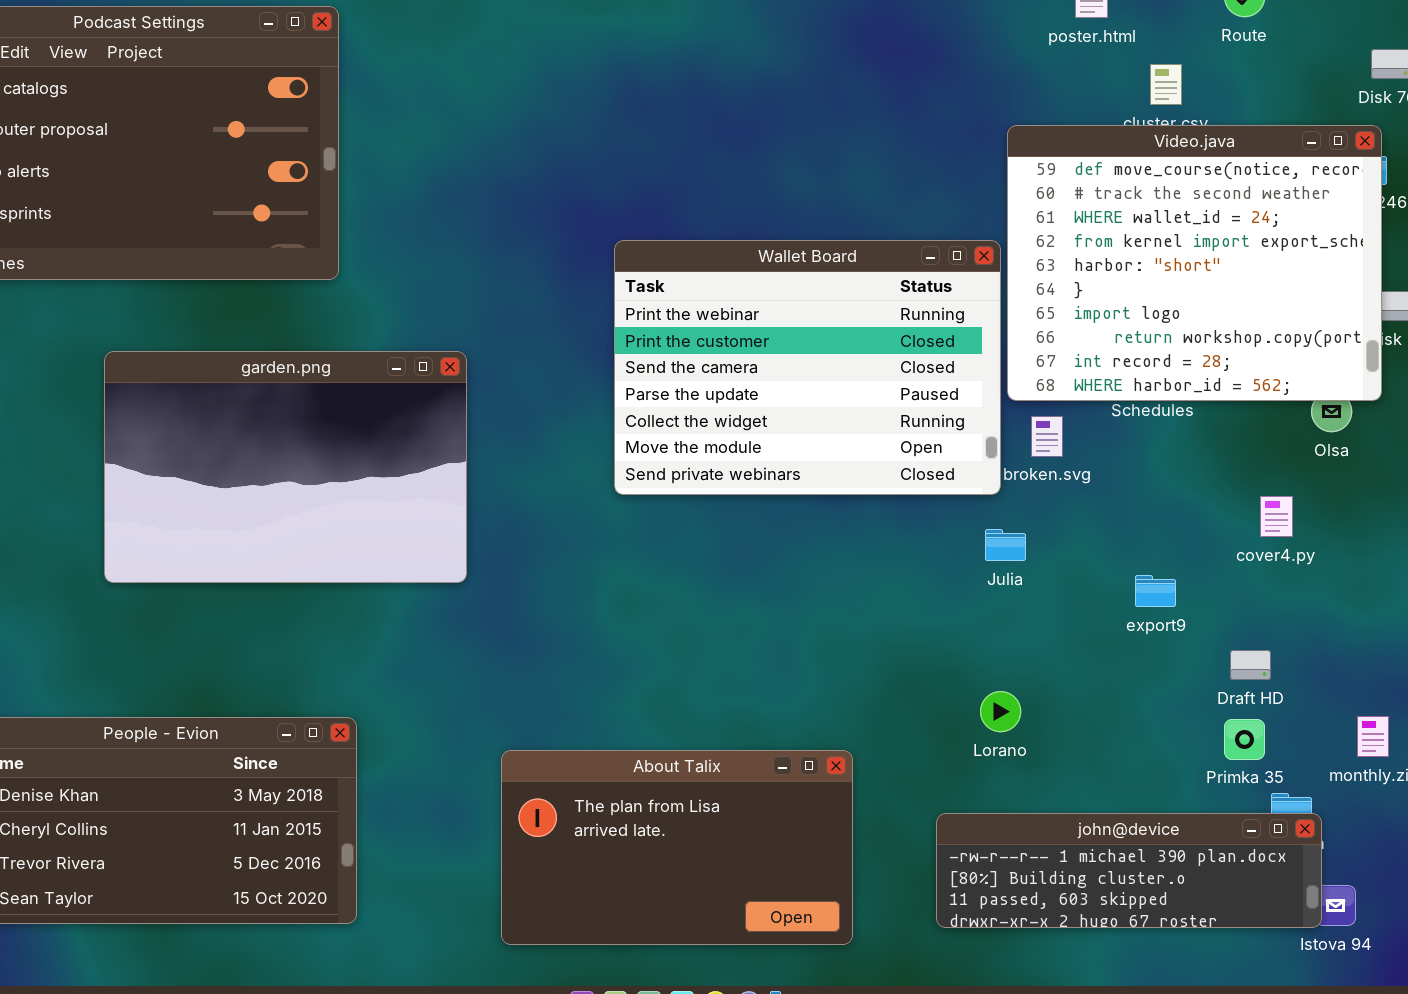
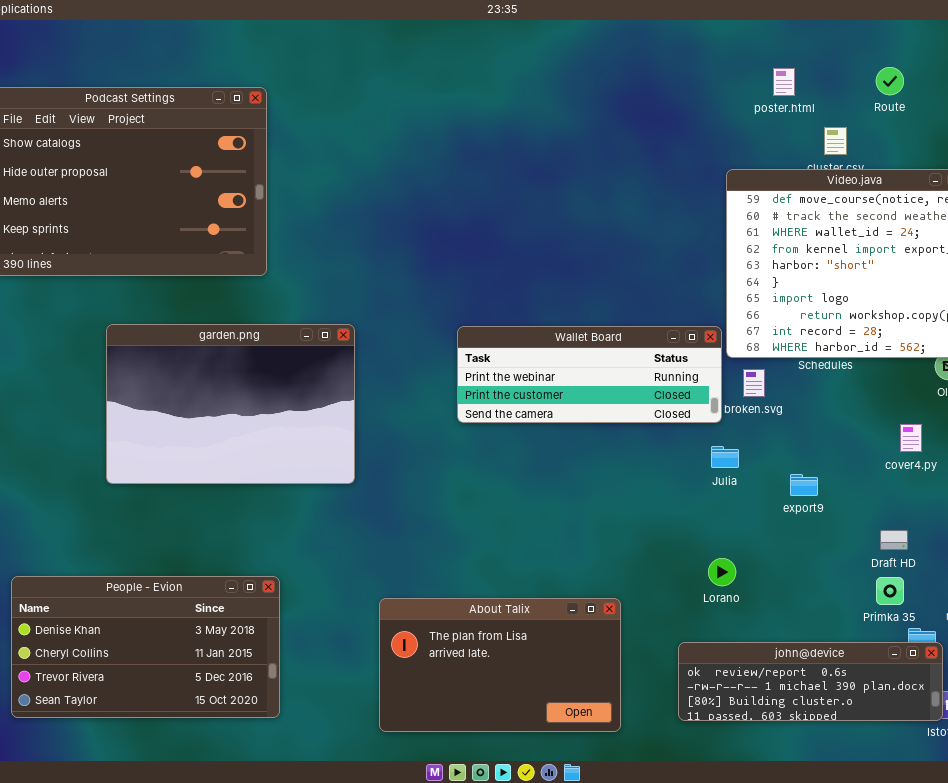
Wallet Board: [614,240,1001,495] -> [457,326,722,423], resized
export9: [1135,575,1176,607] -> [790,474,818,496], moved
john@device: [936,813,1322,928] -> [678,642,943,721], scrolled up 1 row

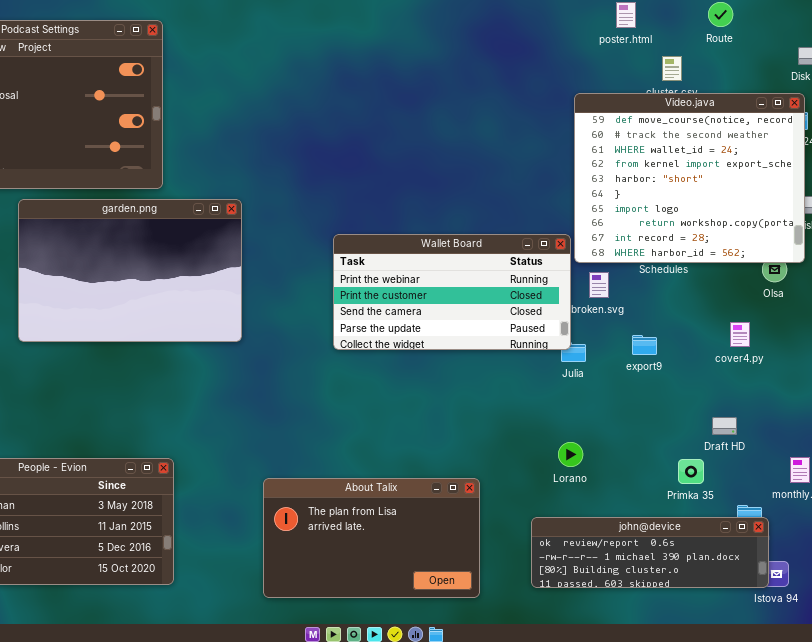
garden.png: [106,324,355,484] -> [18,199,242,342], moved
Wallet Board: [457,326,722,423] -> [333,234,571,350], resized
export9: [790,474,818,496] -> [632,335,657,355], moved
Primka 35: [876,577,904,605] -> [678,459,704,484], moved

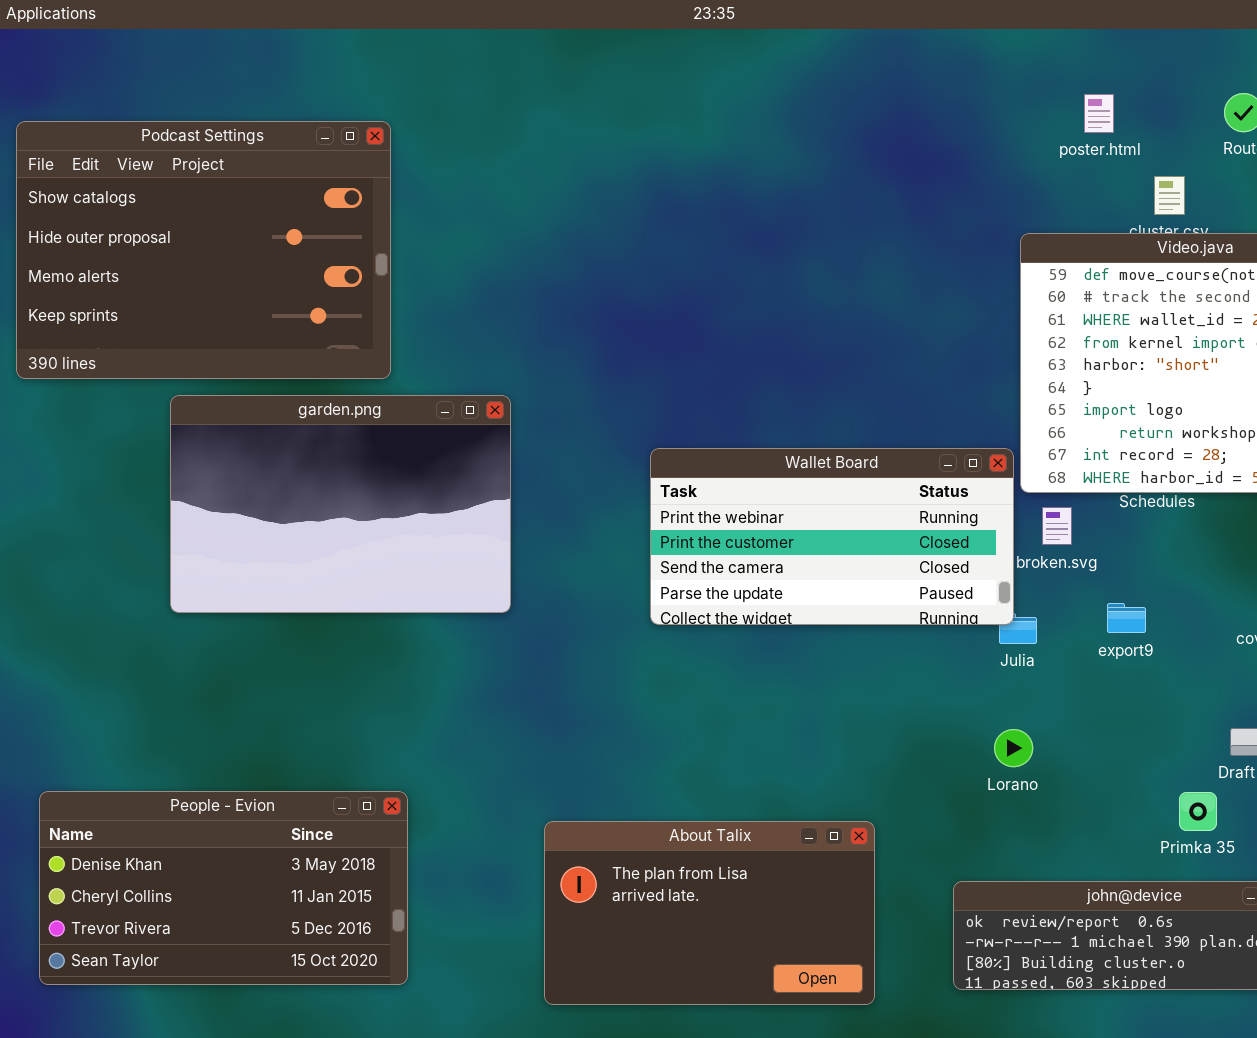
Lorano: [558,442,583,467] -> [994,729,1033,767], moved

